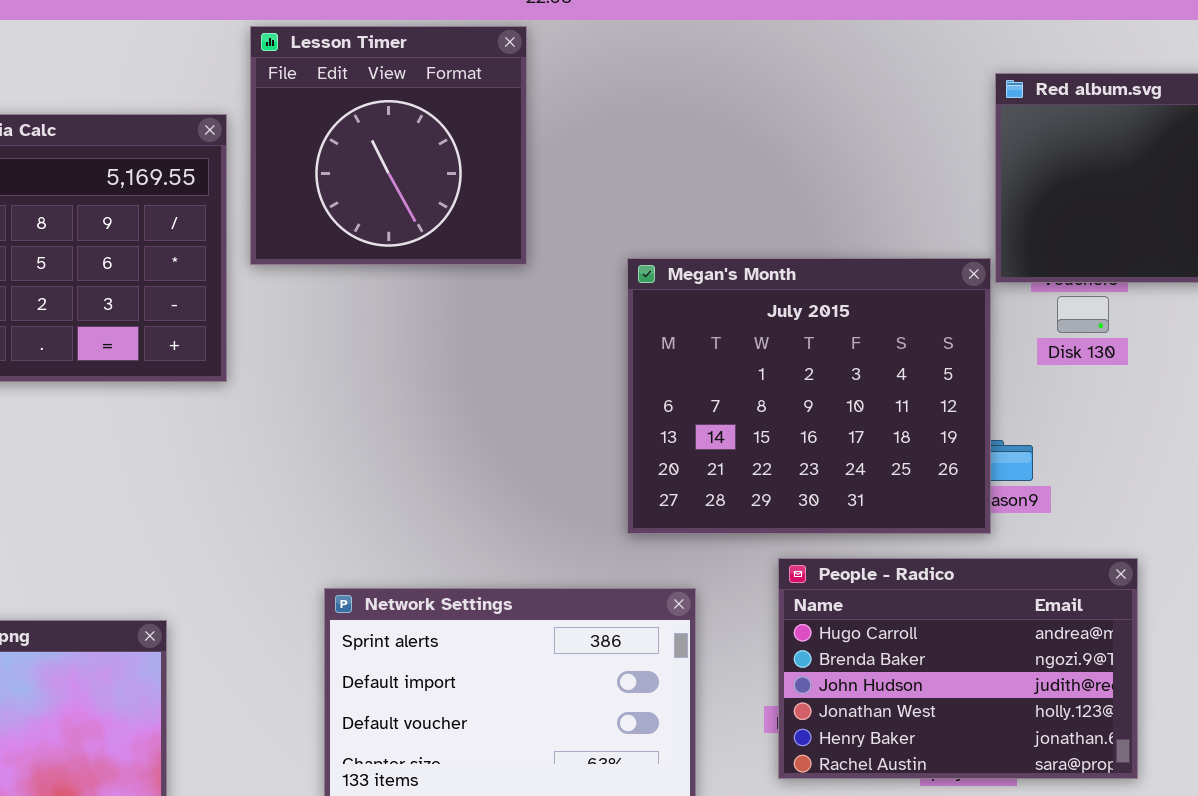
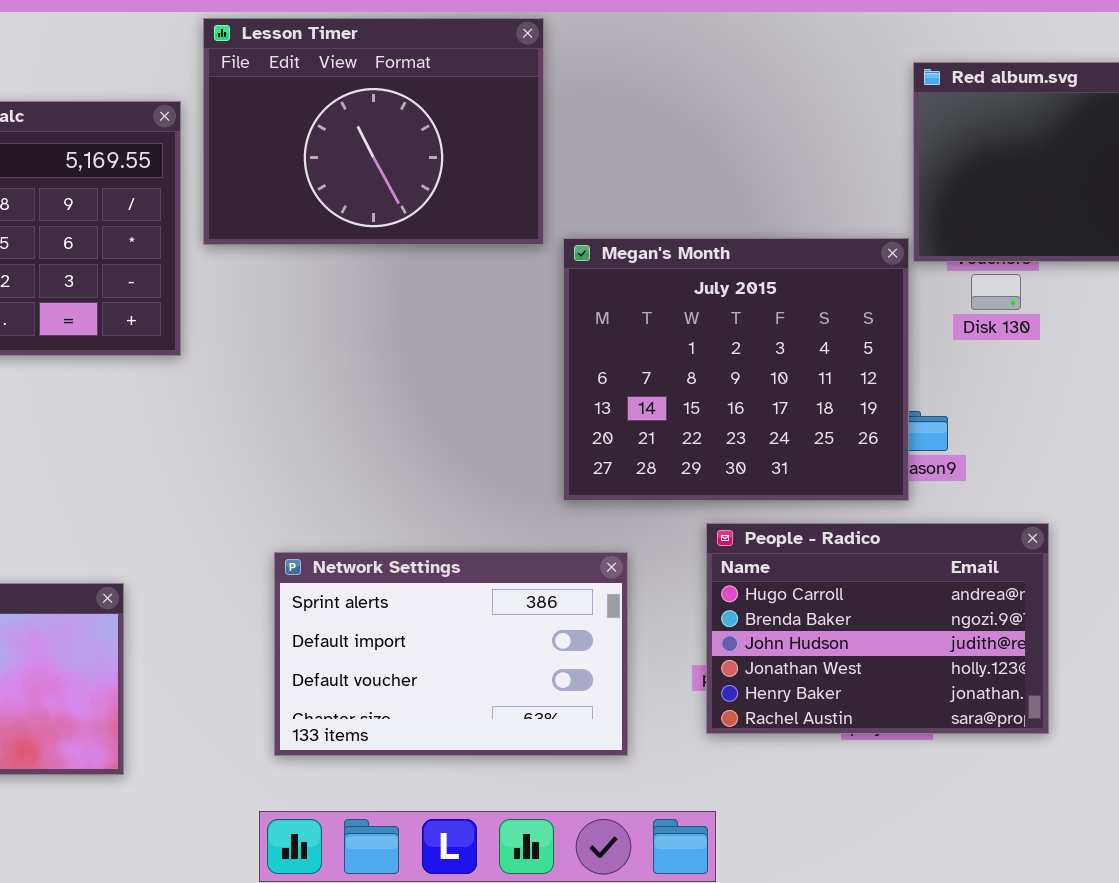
Lesson Timer: [250,26,527,265] -> [203,18,544,245], resized

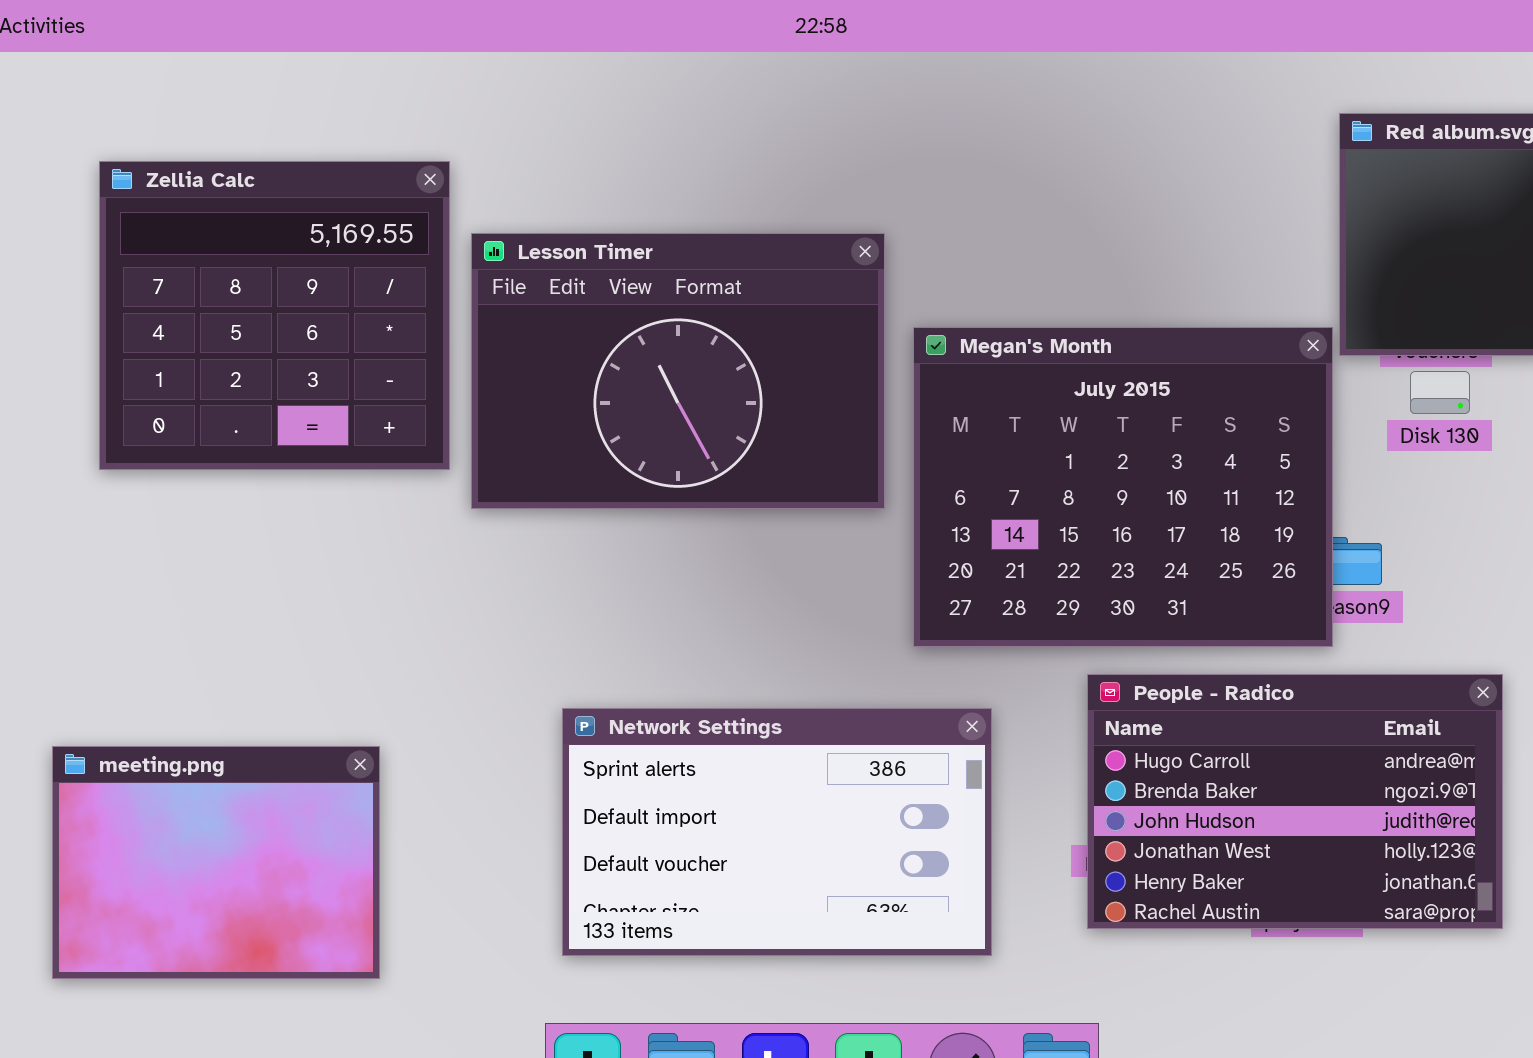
Lesson Timer: [203,18,544,245] -> [471,233,885,509], moved

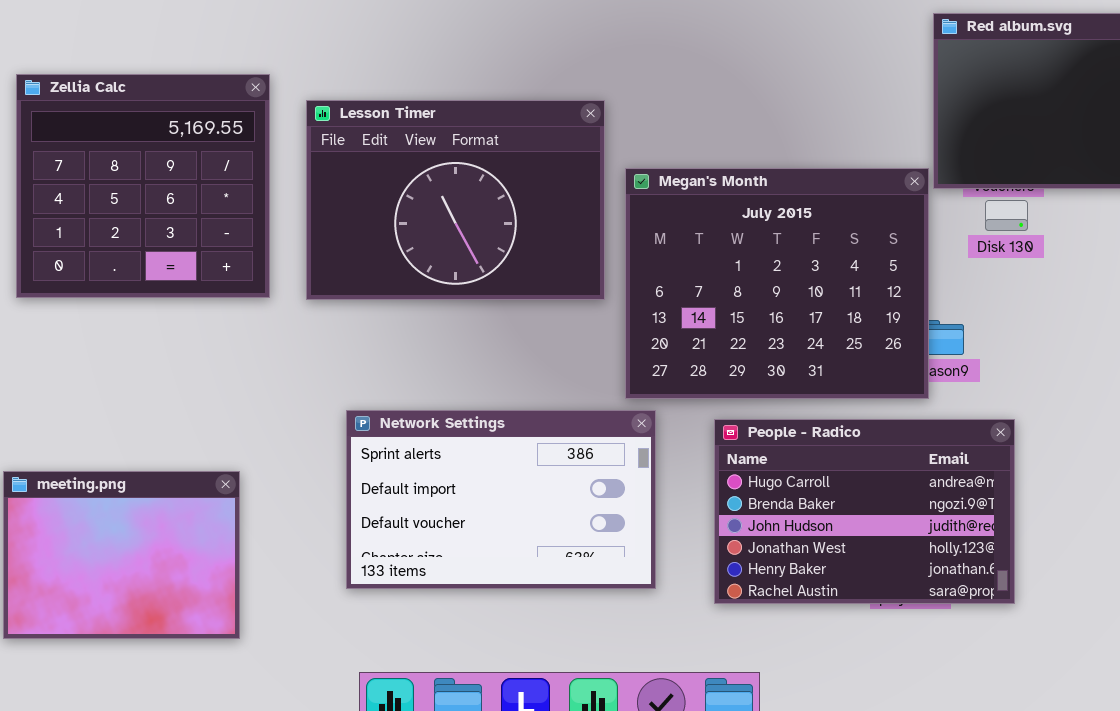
Zellia Calc: [99,161,450,470] -> [16,74,270,298], moved
People - Radico: [1087,674,1503,929] -> [714,419,1015,604], moved
Network Settings: [562,708,992,956] -> [346,410,656,589], moved

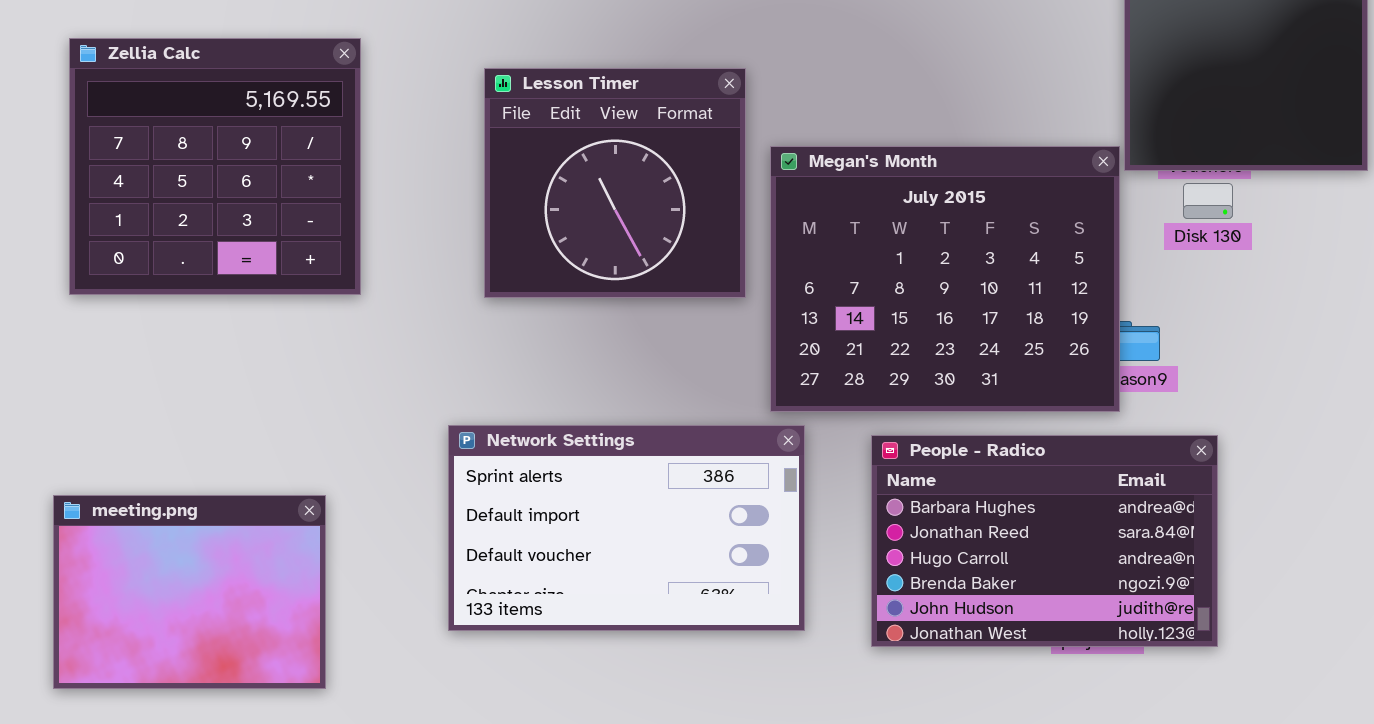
Lesson Timer: [306,100,605,300] -> [484,68,746,298], resized
People - Radico: [714,419,1015,604] -> [871,435,1218,647], scrolled up 2 rows

